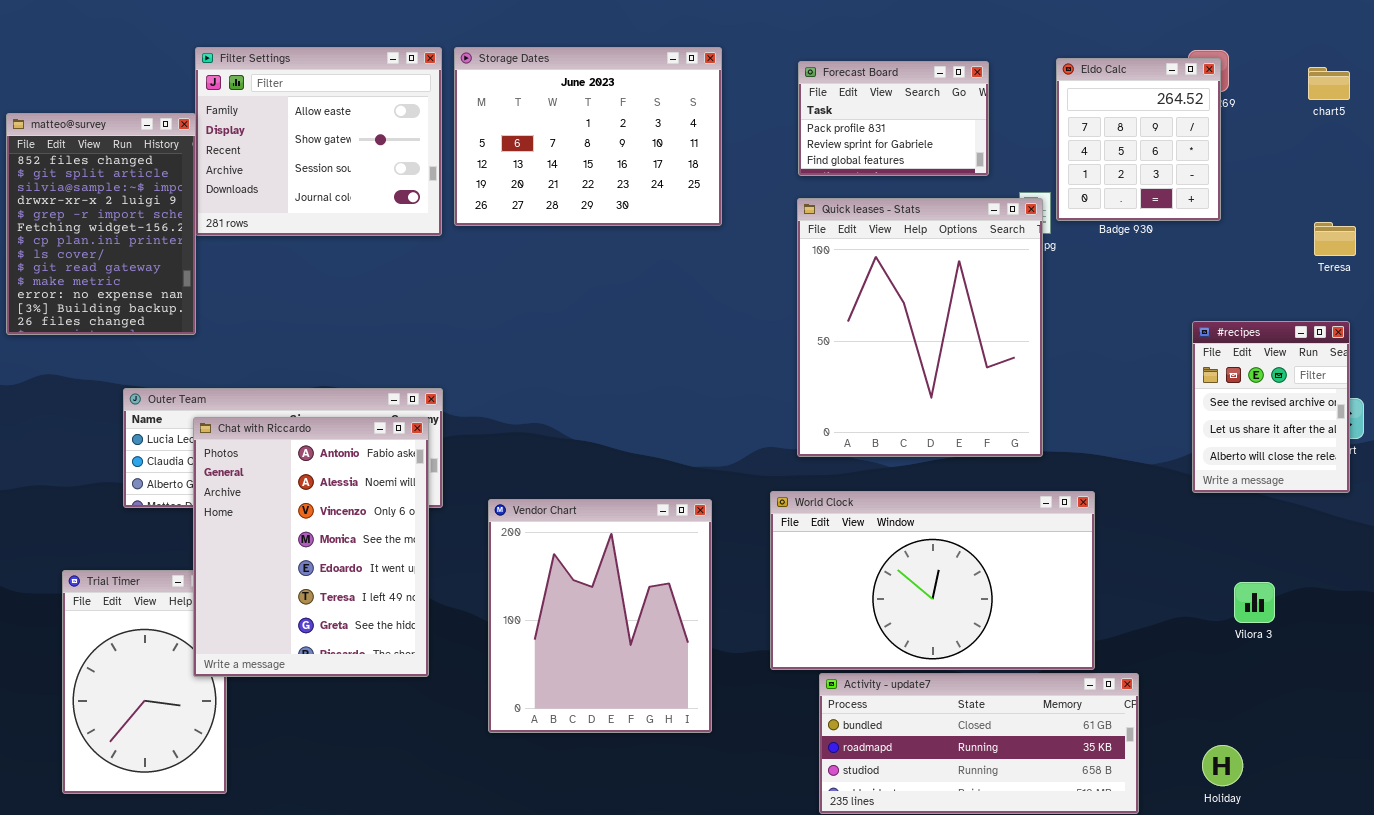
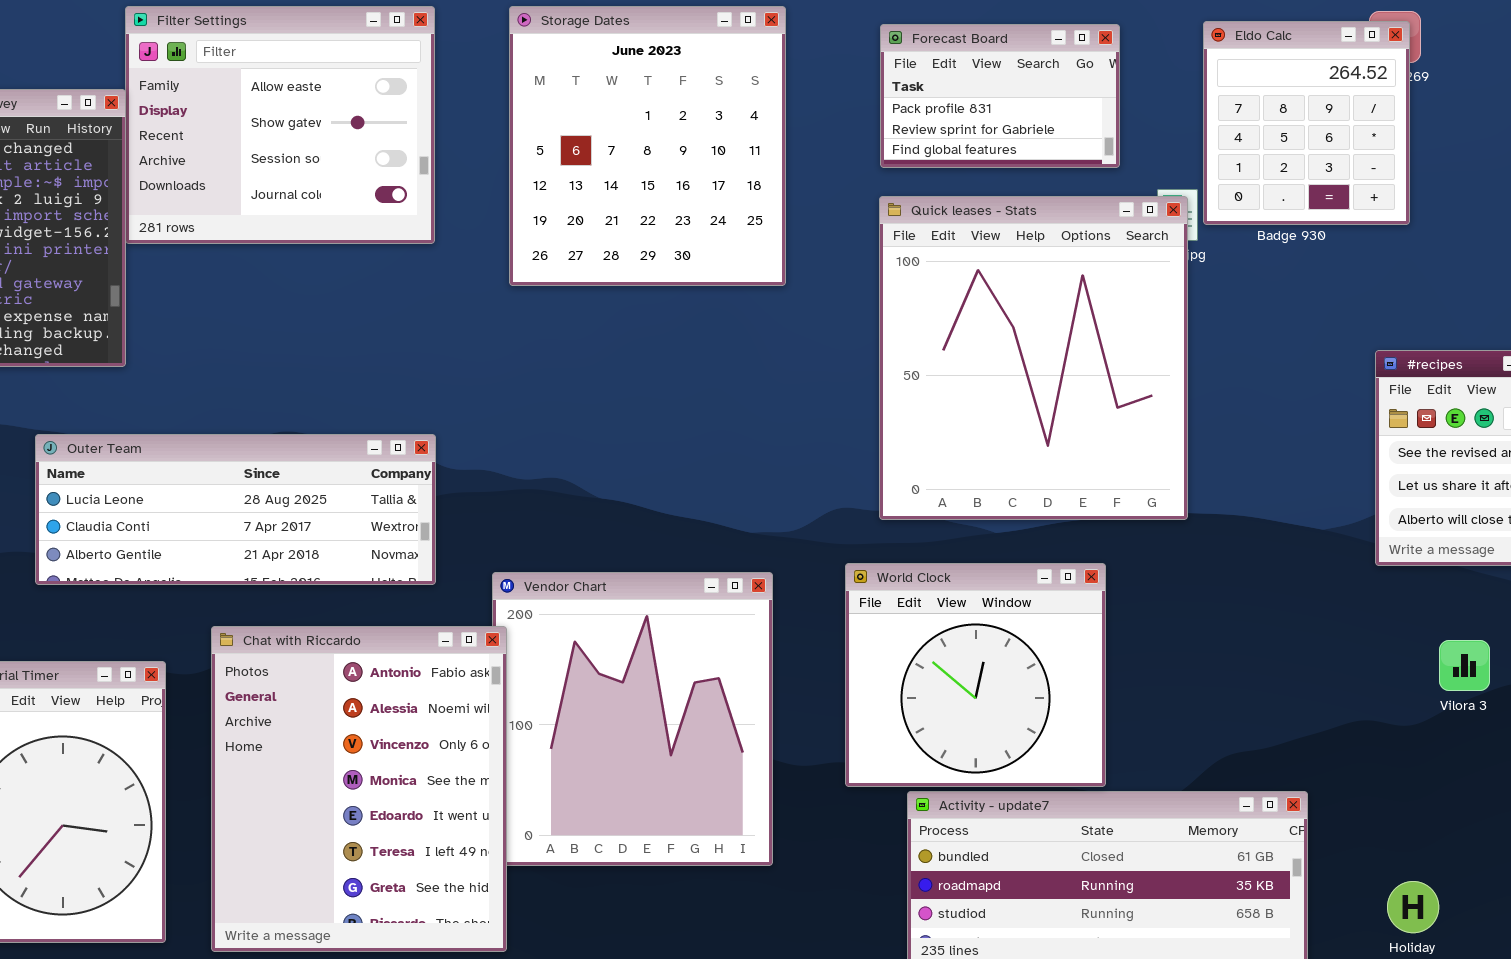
Storage Dates: [454,47,722,226] -> [509,6,786,286], resized
Chat with Riccardo: [193,417,429,677] -> [211,626,507,952], moved
World Clock: [770,491,1095,670] -> [845,563,1106,787], resized
Vilora 3: [1234,582,1275,623] -> [1439,640,1490,691], moved

